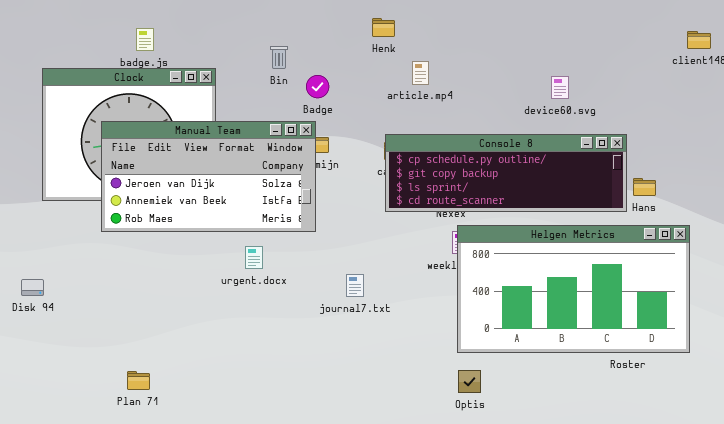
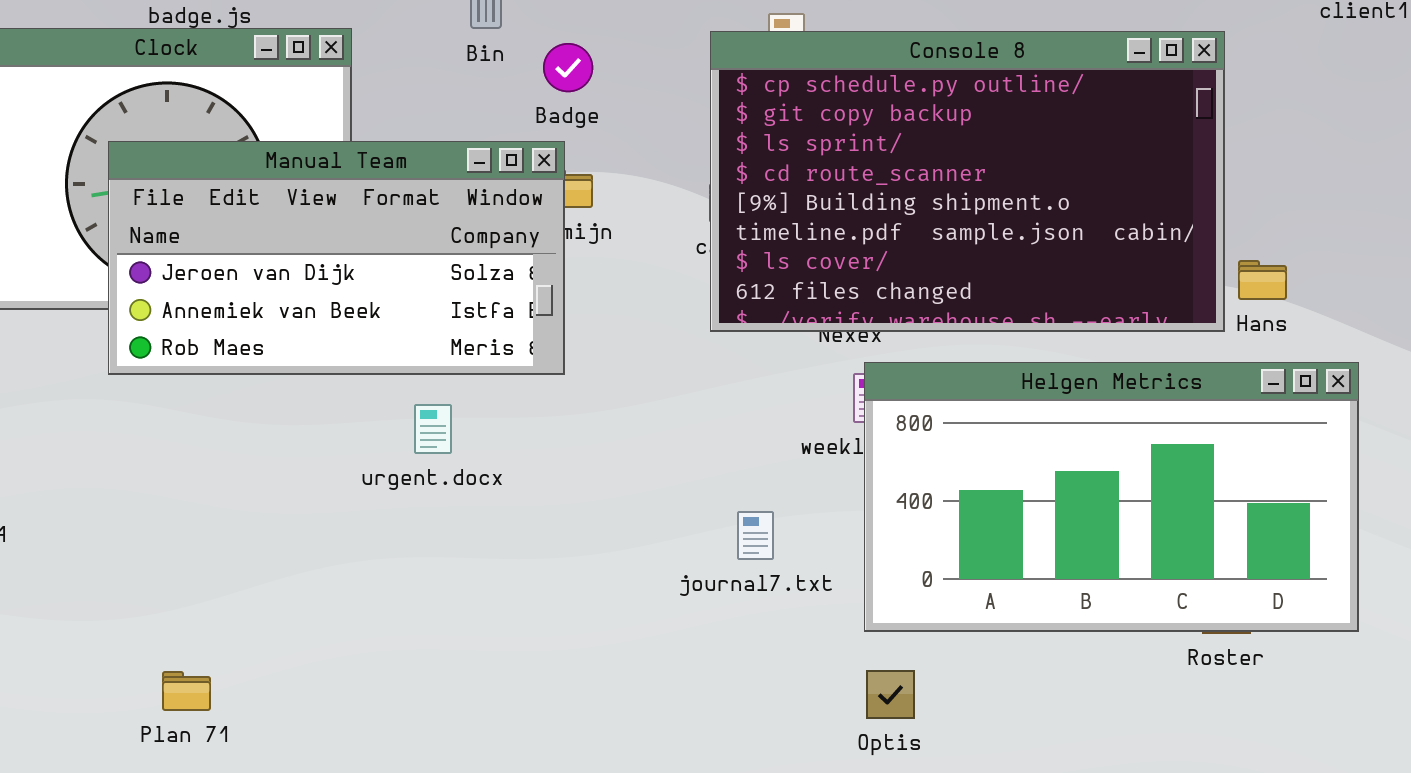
Console 8: [385,134,627,212] -> [710,31,1225,332], resized
journal7.txt: [346,274,364,297] -> [737,511,774,560], moved

